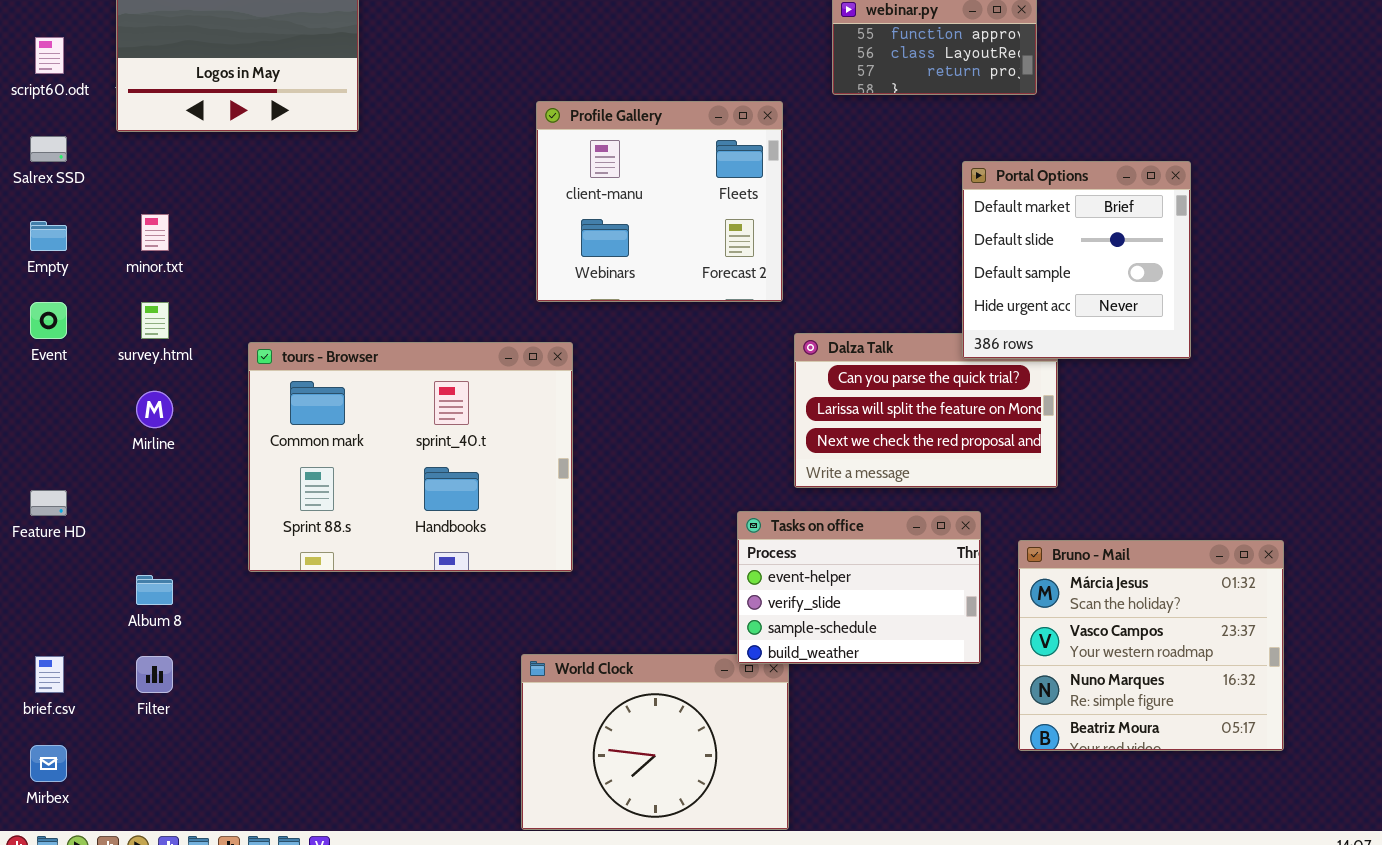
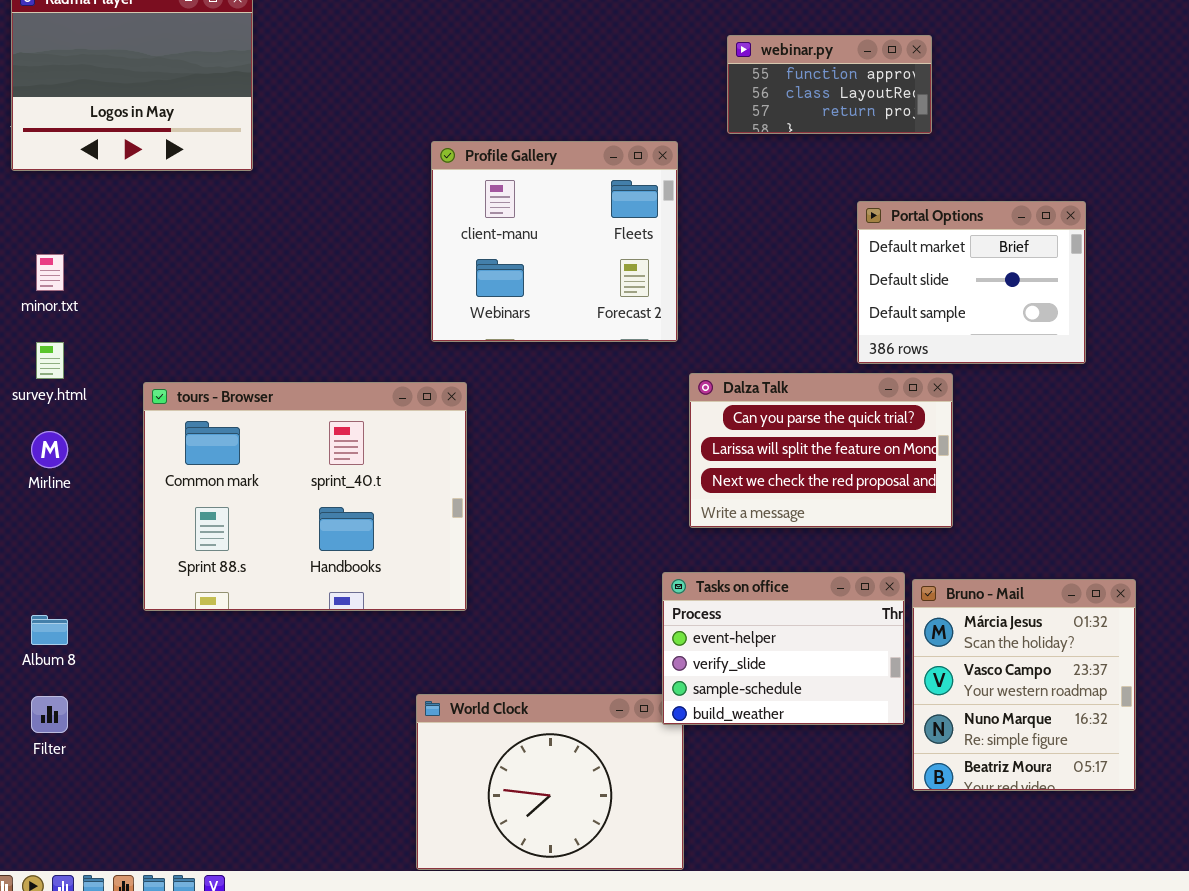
Portal Options: [962,161,1191,359] -> [857,201,1086,364], resized
Tasks on office: [737,511,981,664] -> [662,572,905,725], moved
Bruno - Mail: [1018,540,1284,751] -> [912,579,1136,791], resized

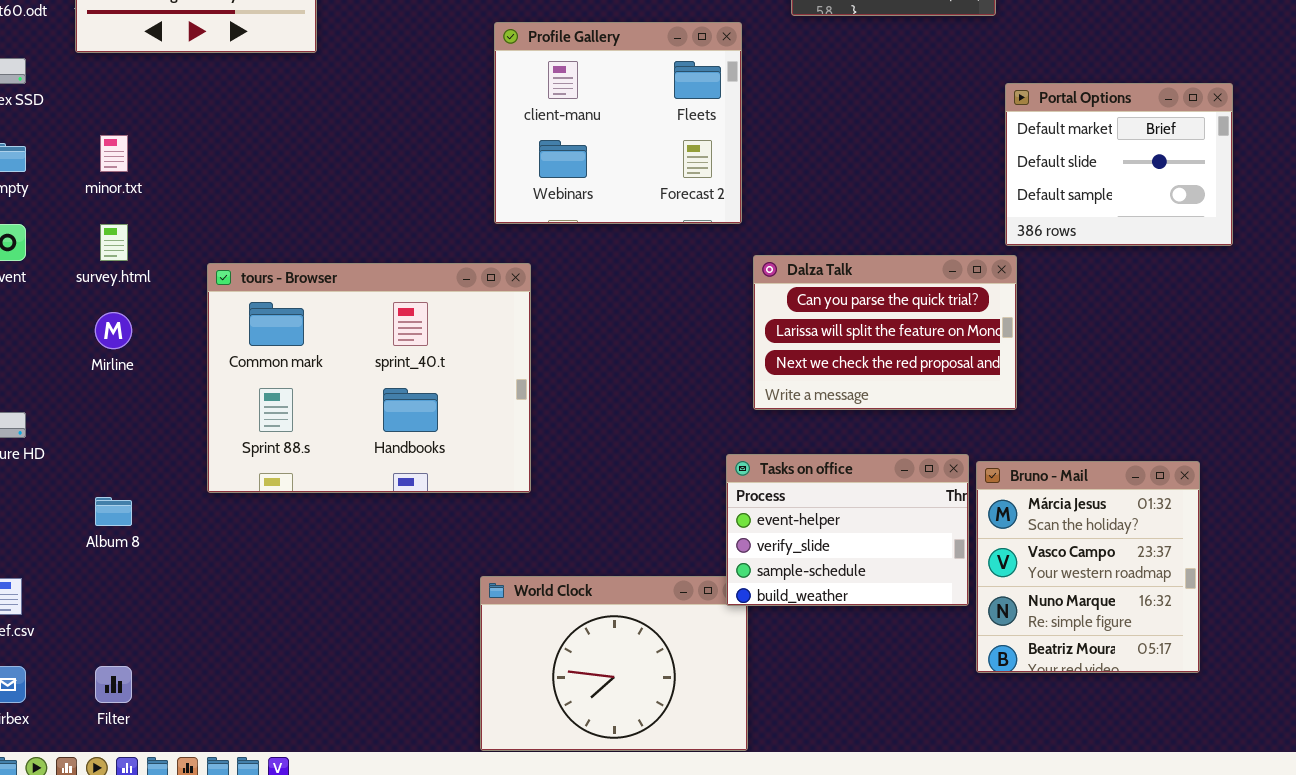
Portal Options: [857,201,1086,364] -> [1005,83,1233,246], moved
Filter: [31,696,68,733] -> [95,666,132,703], moved

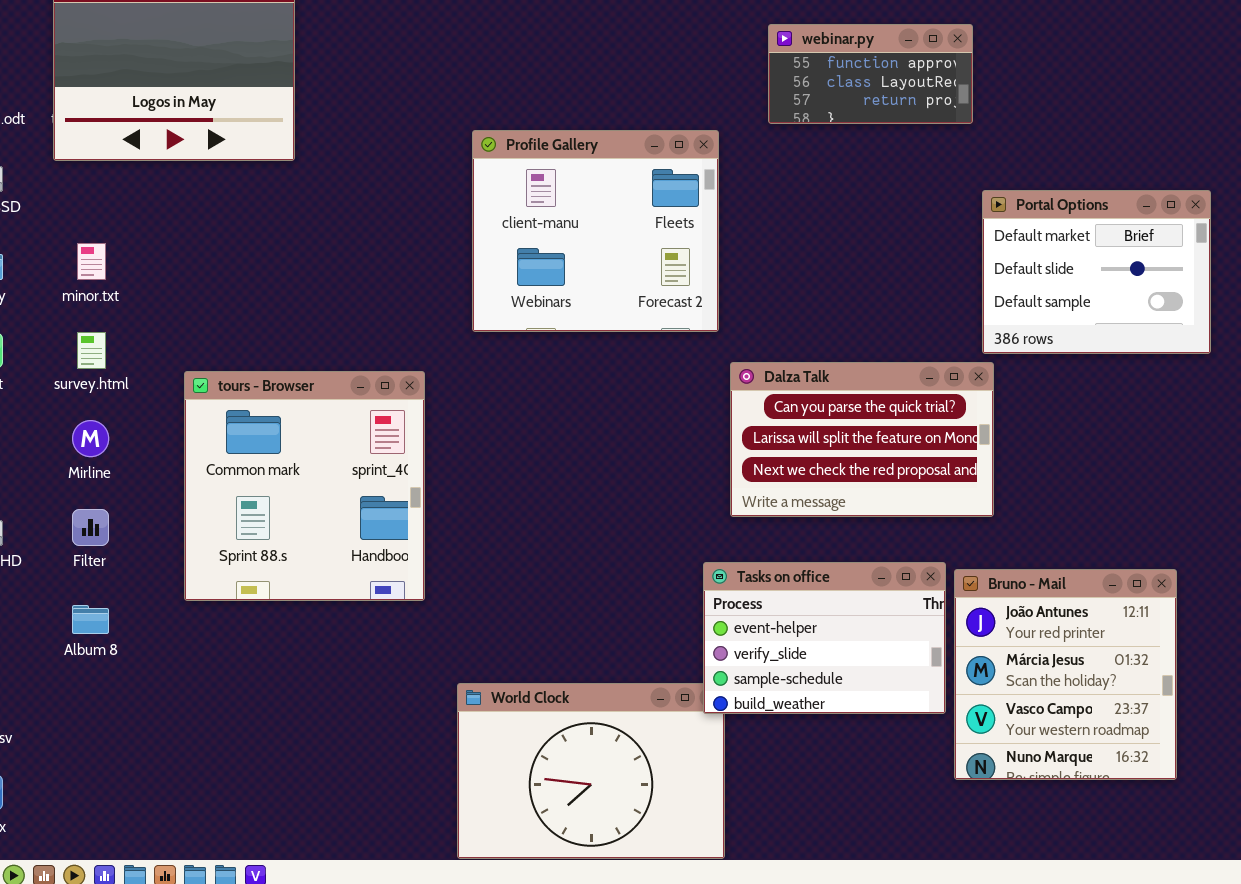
tours - Browser: [207,263,531,493] -> [184,371,425,601], resized
Bruno - Mail: [976,461,1200,673] -> [954,569,1177,780], scrolled up 1 row
Filter: [95,666,132,703] -> [72,509,109,546], moved

